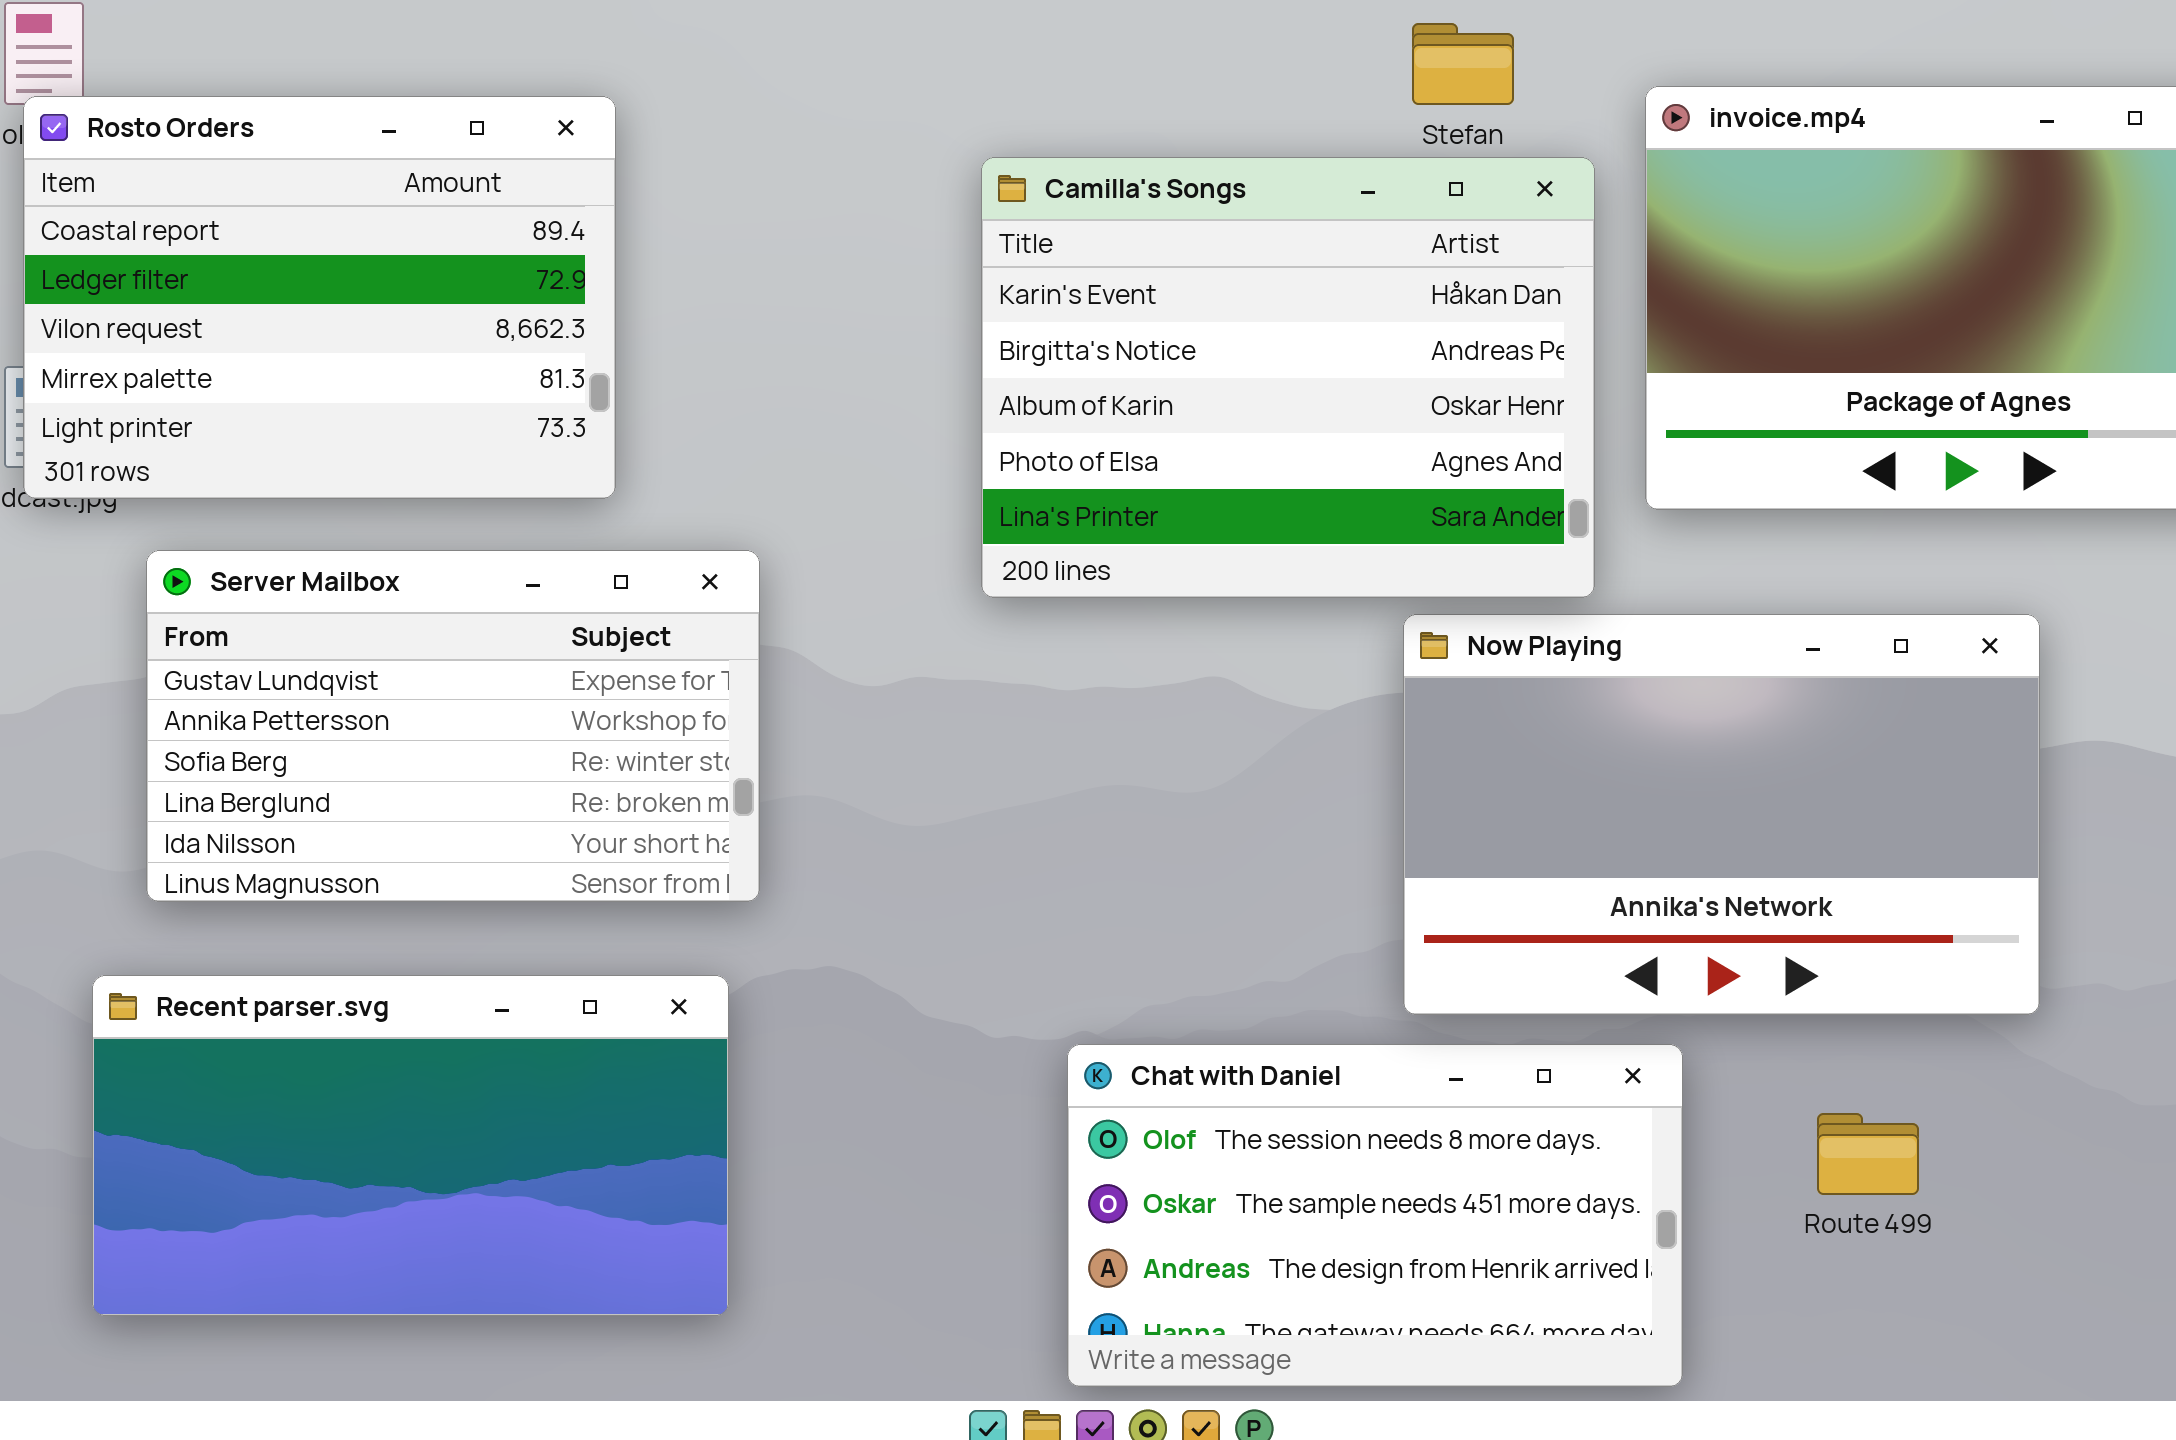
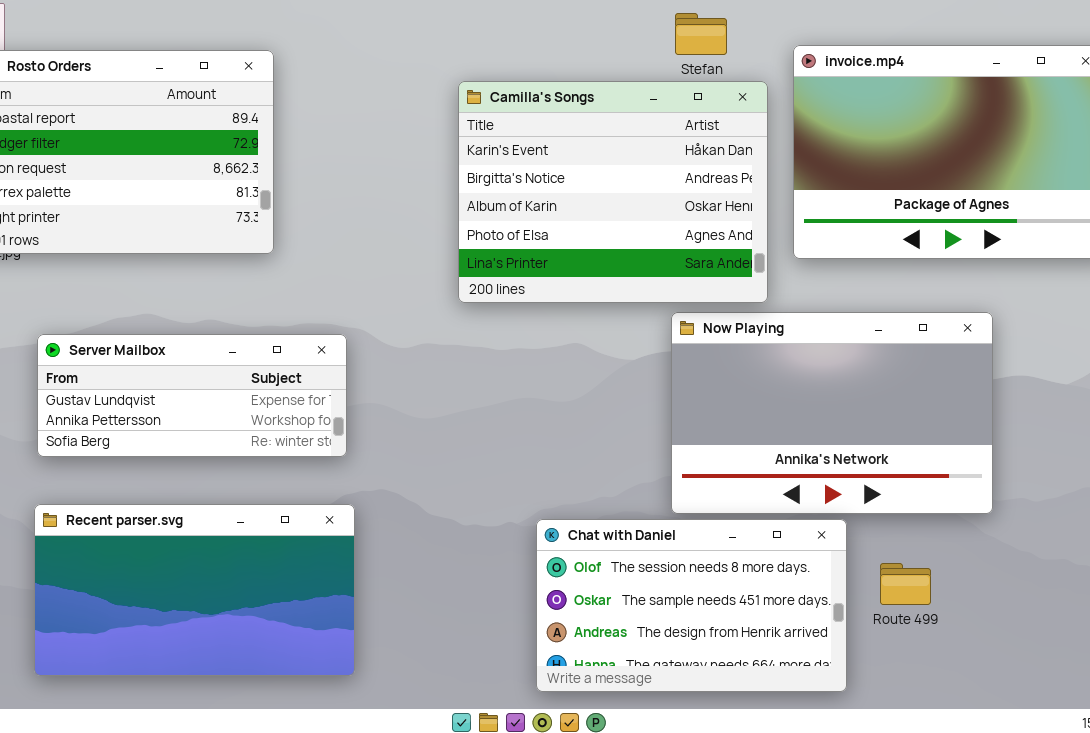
Server Mailbox: [146,550,760,902] -> [37,334,347,457], resized
Recent parser.svg: [92,975,729,1316] -> [34,504,355,676], moved
Chat with Daniel: [1067,1044,1683,1387] -> [536,519,847,692], moved

